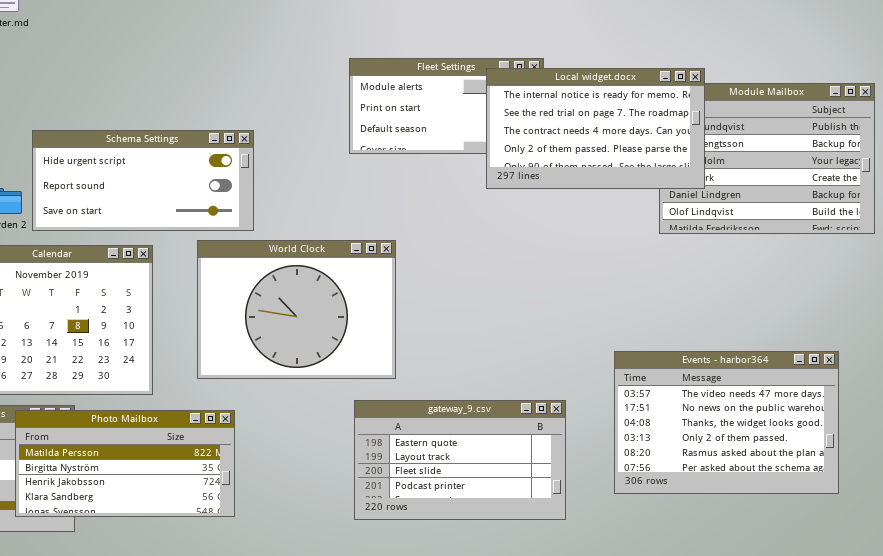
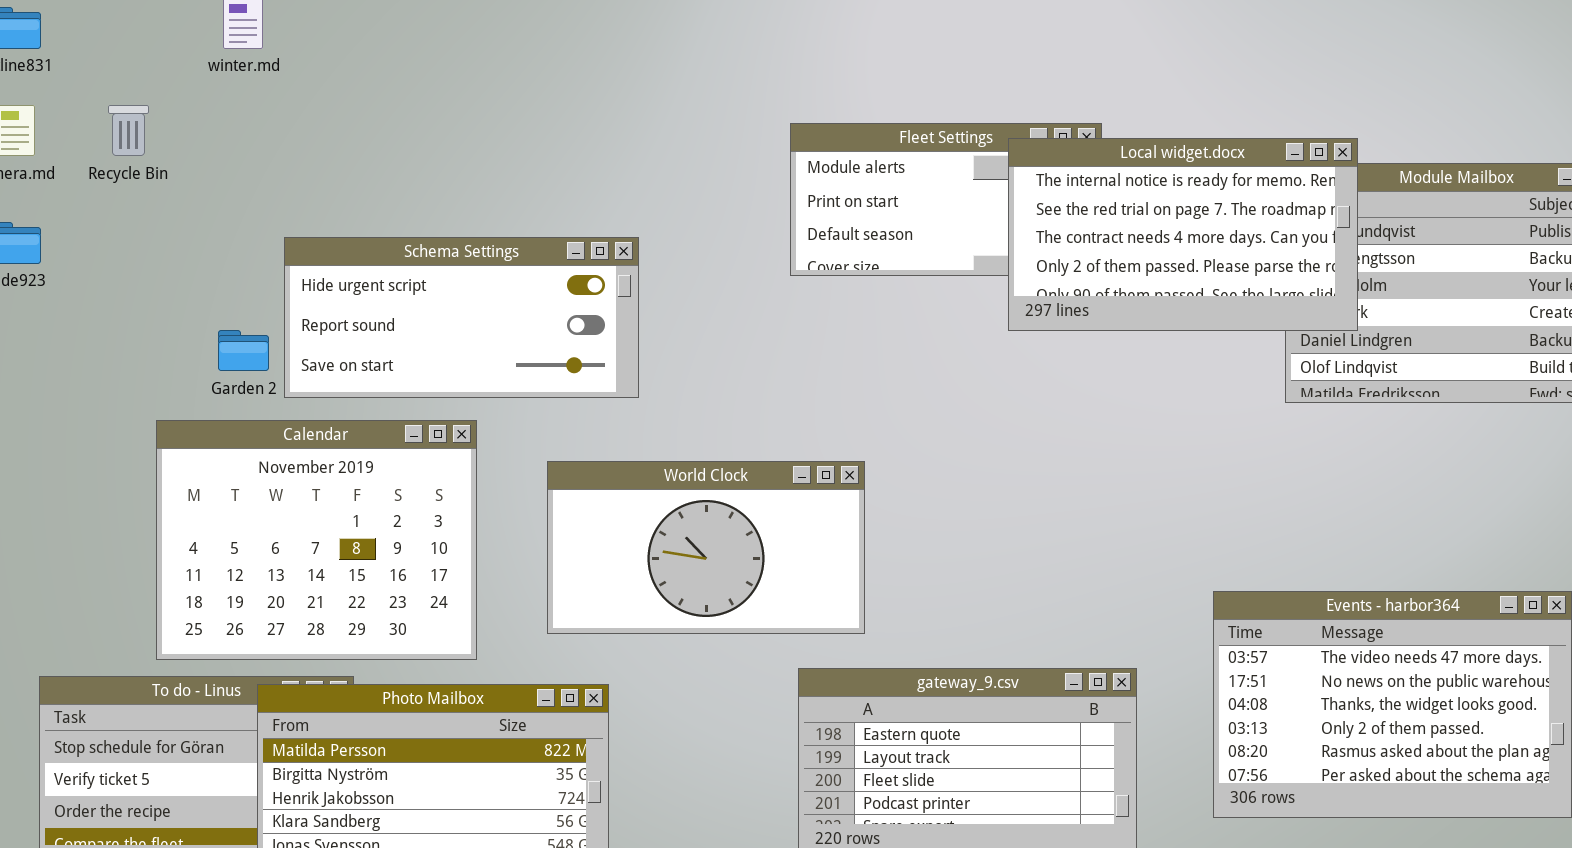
World Clock: [197,240,396,379] -> [547,461,865,634], resized

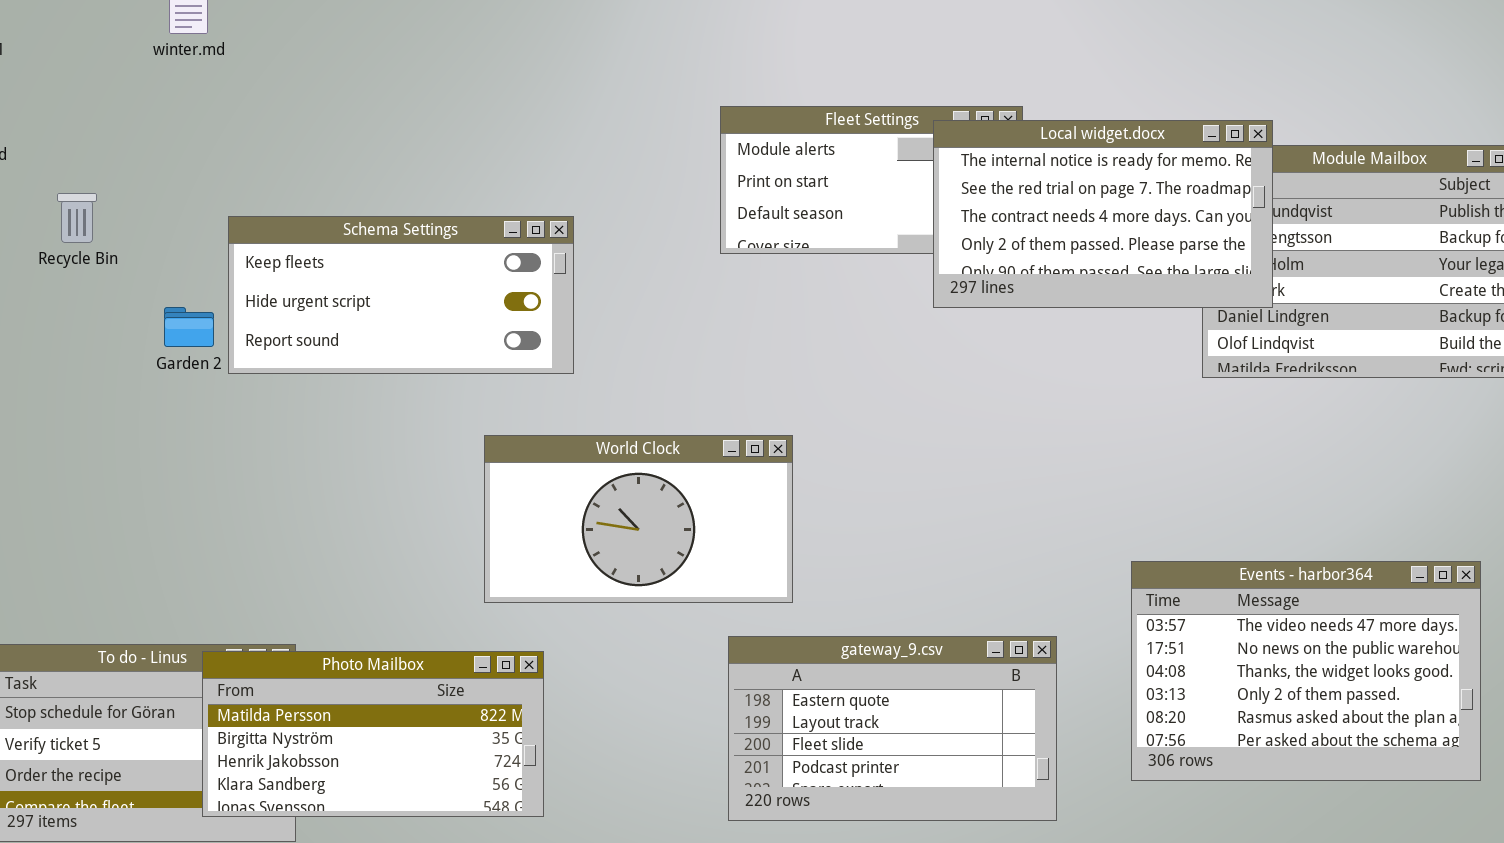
Recycle Bin: [108,105,149,156] -> [57,193,97,243], moved
Schema Settings: [284,237,639,398] -> [228,216,574,374], scrolled up 1 row
Calendar: [156,420,477,660] -> none, closed

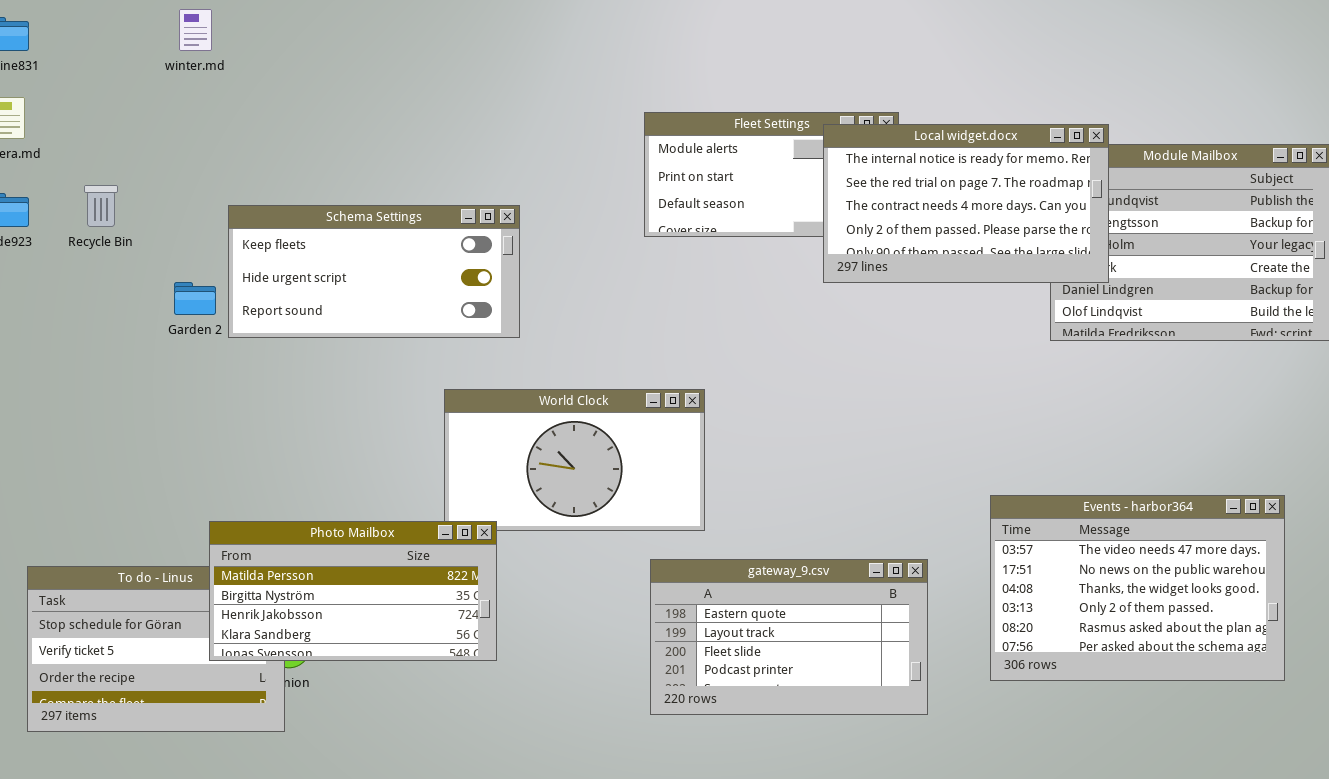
Photo Mailbox: [202,651,544,817] -> [209,521,497,661], moved

